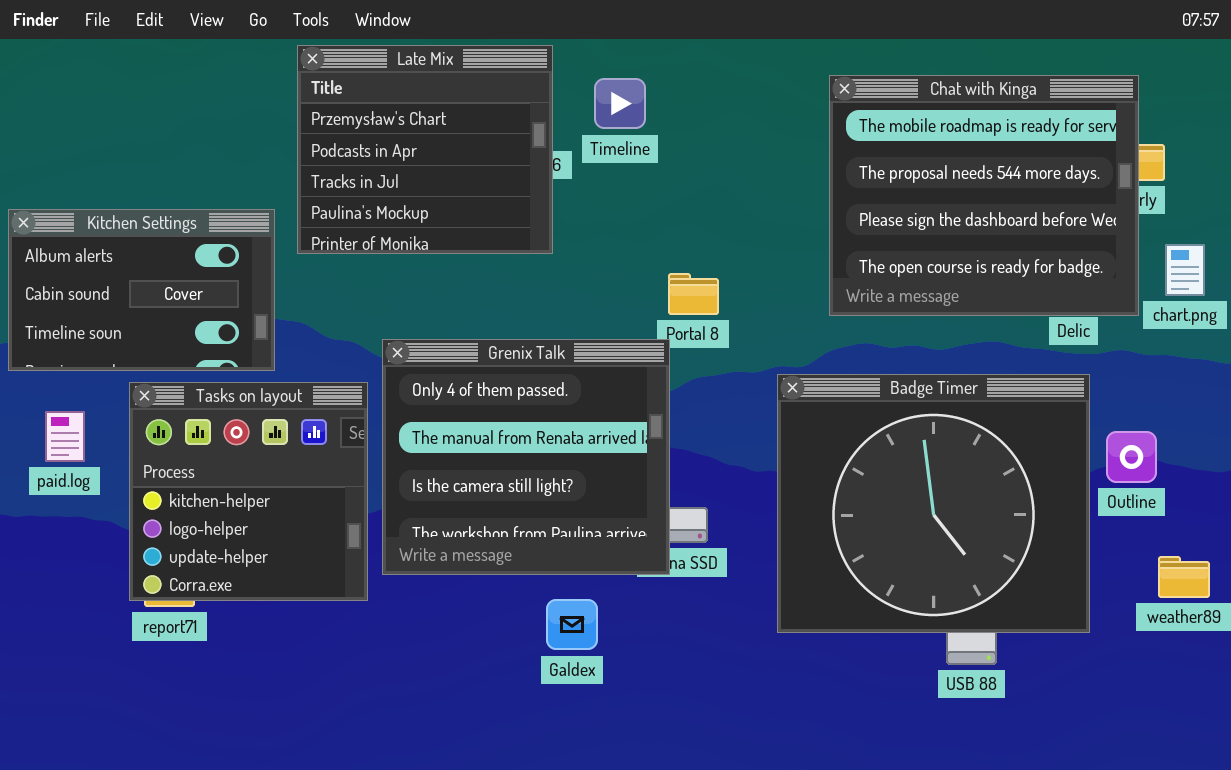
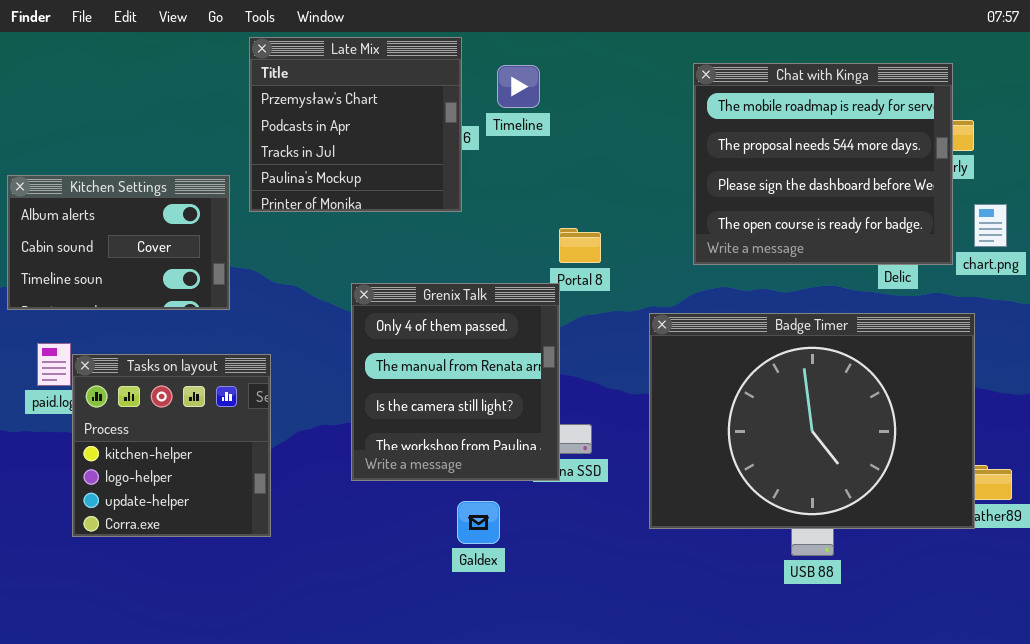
Grenix Talk: [382,339,670,575] -> [351,283,560,481], resized
Badge Timer: [777,374,1090,633] -> [649,313,975,529], resized
Tasks on layout: [129,382,368,601] -> [72,354,271,537], moved

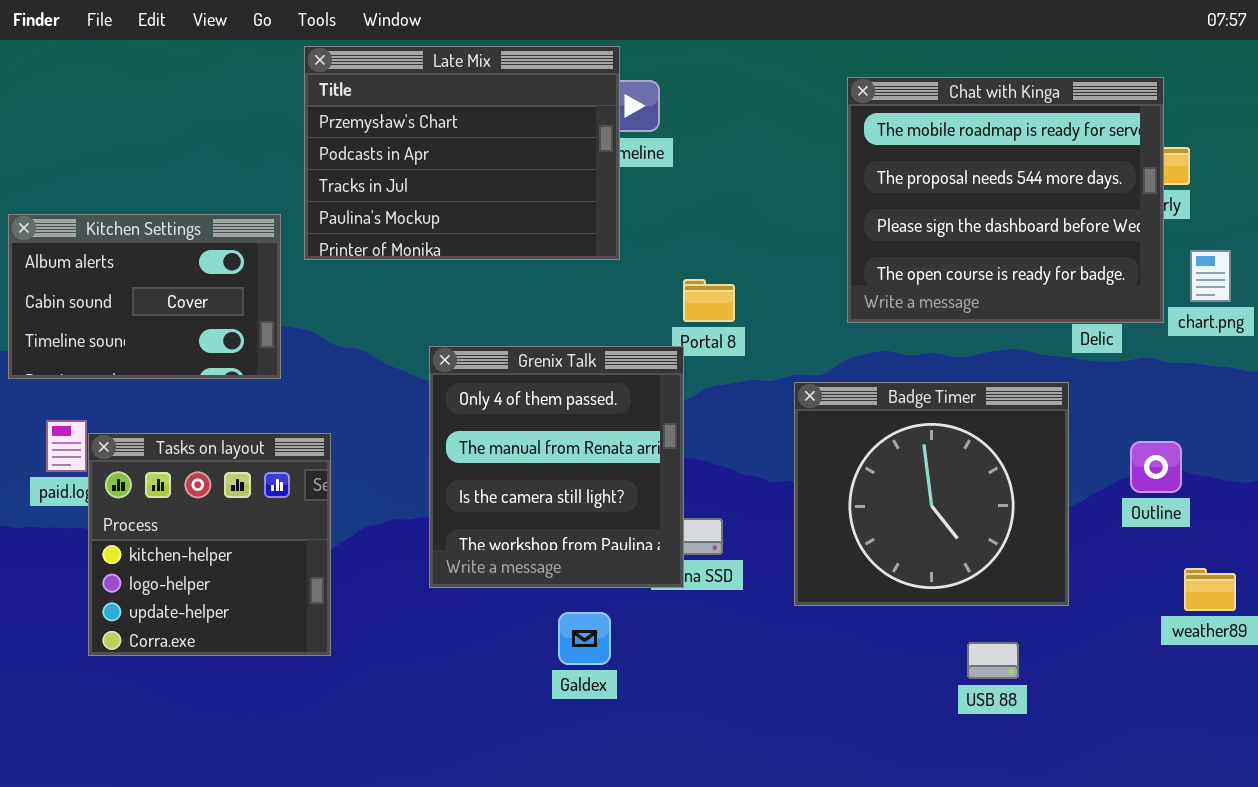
Late Mix: [249,37,462,212] -> [304,46,620,260], resized
Badge Timer: [649,313,975,529] -> [794,382,1069,606], resized

